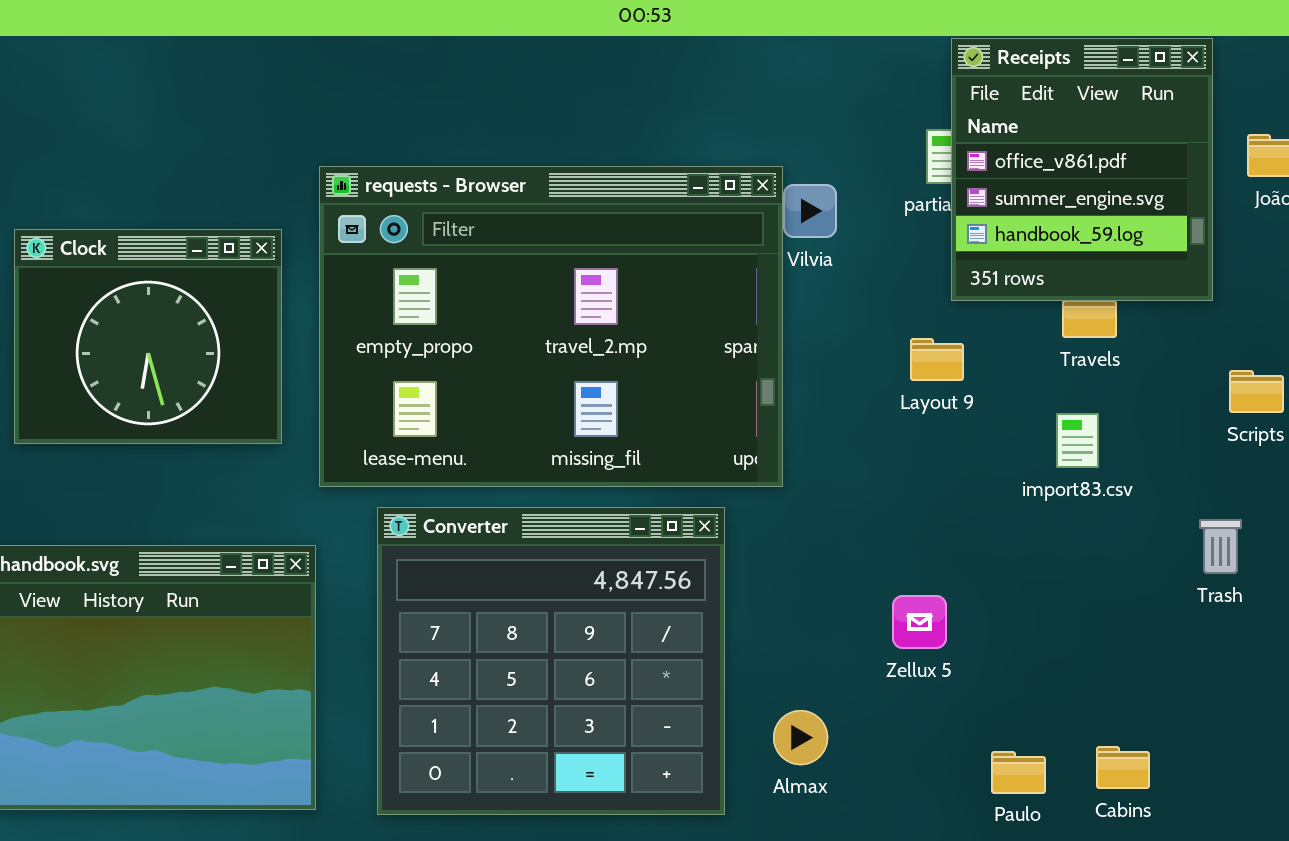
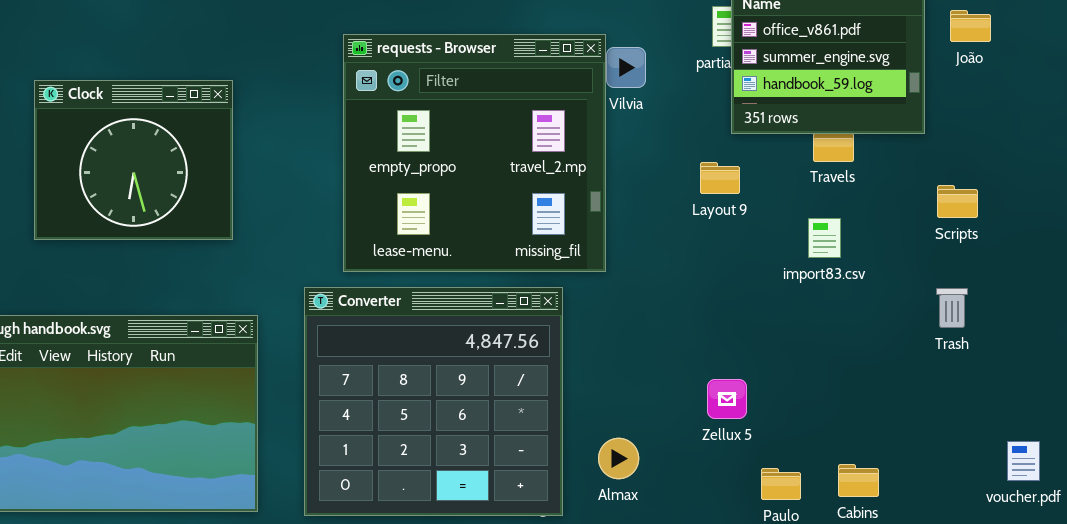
requests - Browser: [319,166,783,487] -> [343,34,606,272], resized
Trash: [1199,519,1242,574] -> [936,288,968,328], moved
Zellux 5: [892,595,947,649] -> [707,379,747,419], moved

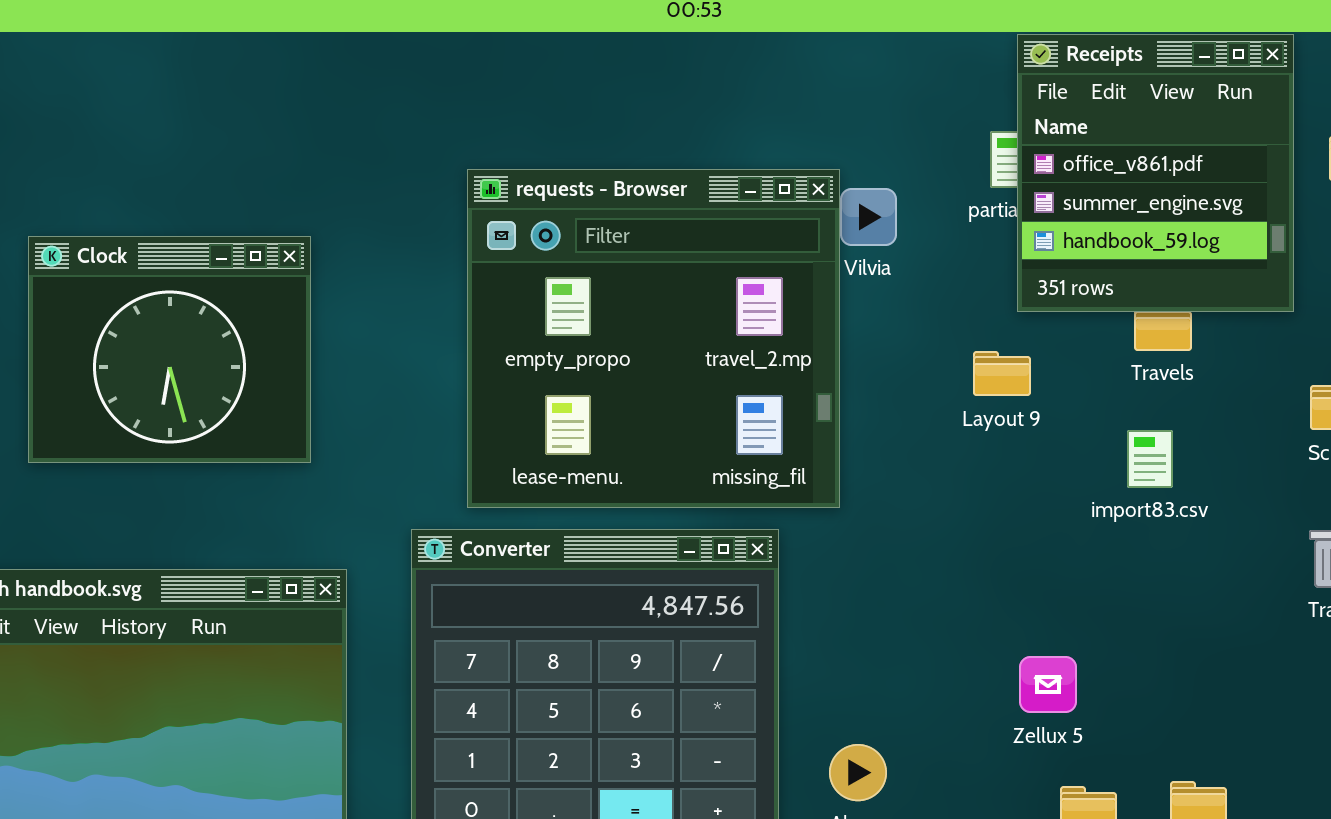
Zellux 5: [707,379,747,419] -> [1019,656,1077,713], moved

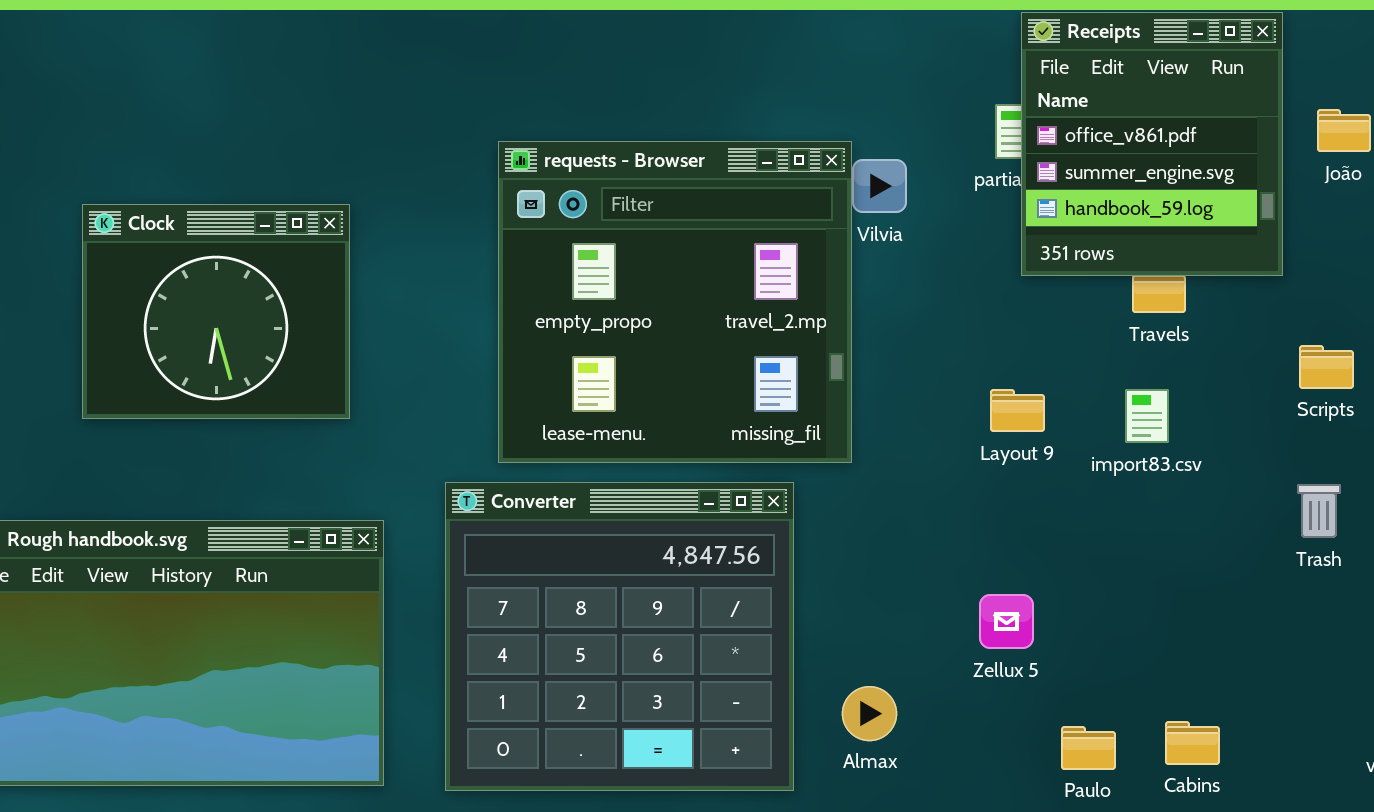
Layout 9: [973,351,1031,396] -> [990,389,1045,432], moved
Zellux 5: [1019,656,1077,713] -> [979,594,1034,649], moved

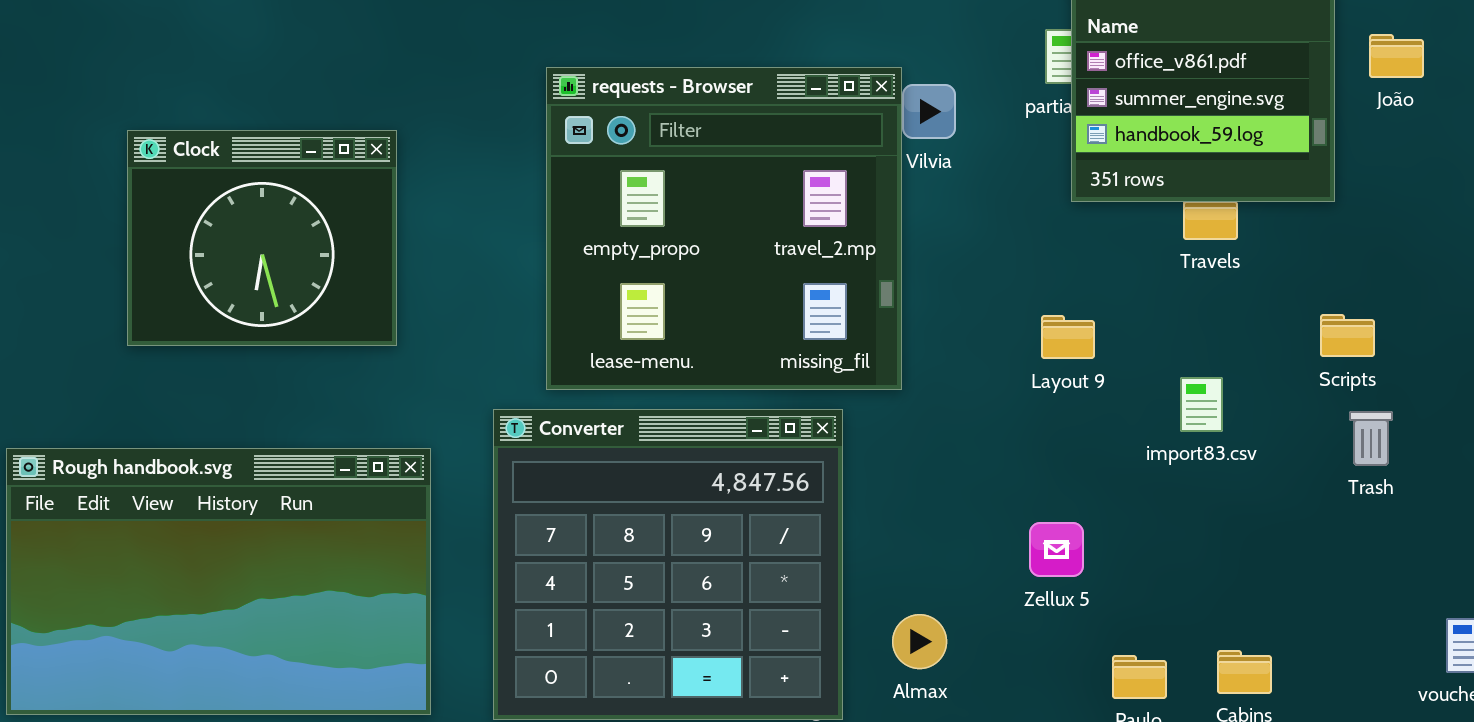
Scripts: [1299,345,1354,389] -> [1320,314,1375,357], moved
import83.csv: [1125,389,1169,443] -> [1180,377,1223,432], moved

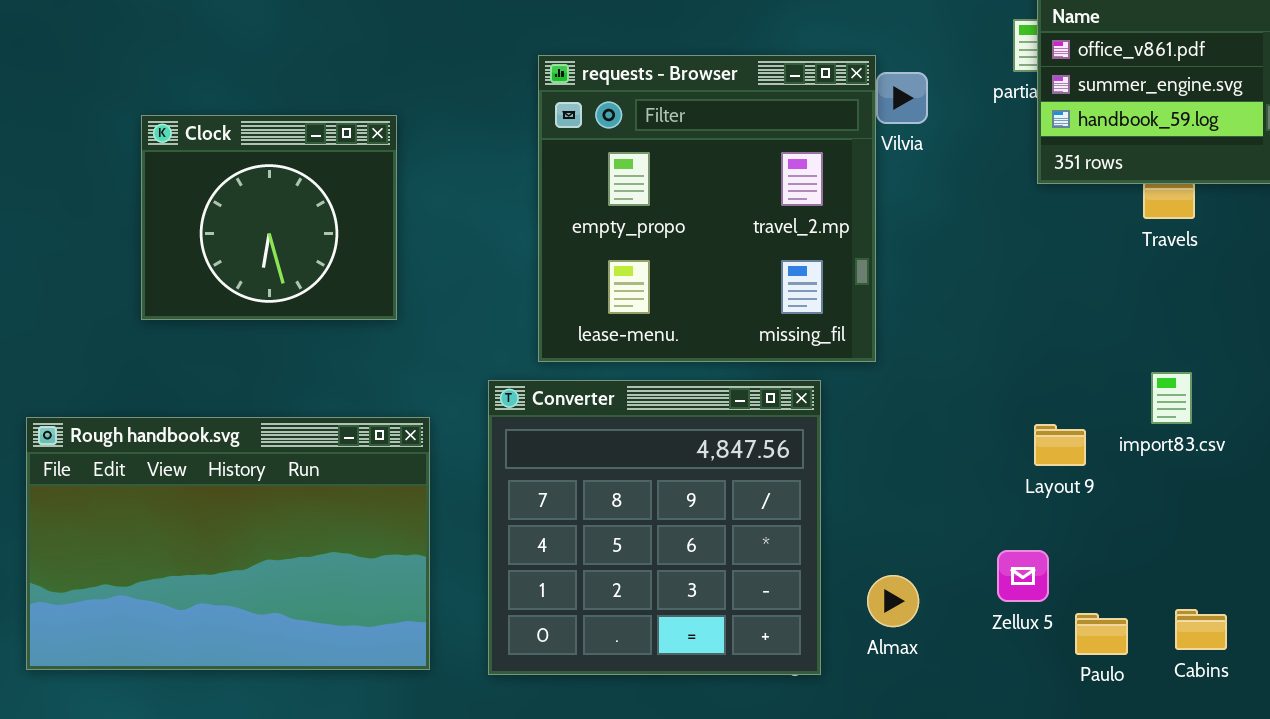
Layout 9: [1041,315,1095,359] -> [1034,424,1086,466], moved
import83.csv: [1180,377,1223,432] -> [1151,372,1192,424], moved
Zellux 5: [1029,522,1084,577] -> [997,550,1049,602], moved

